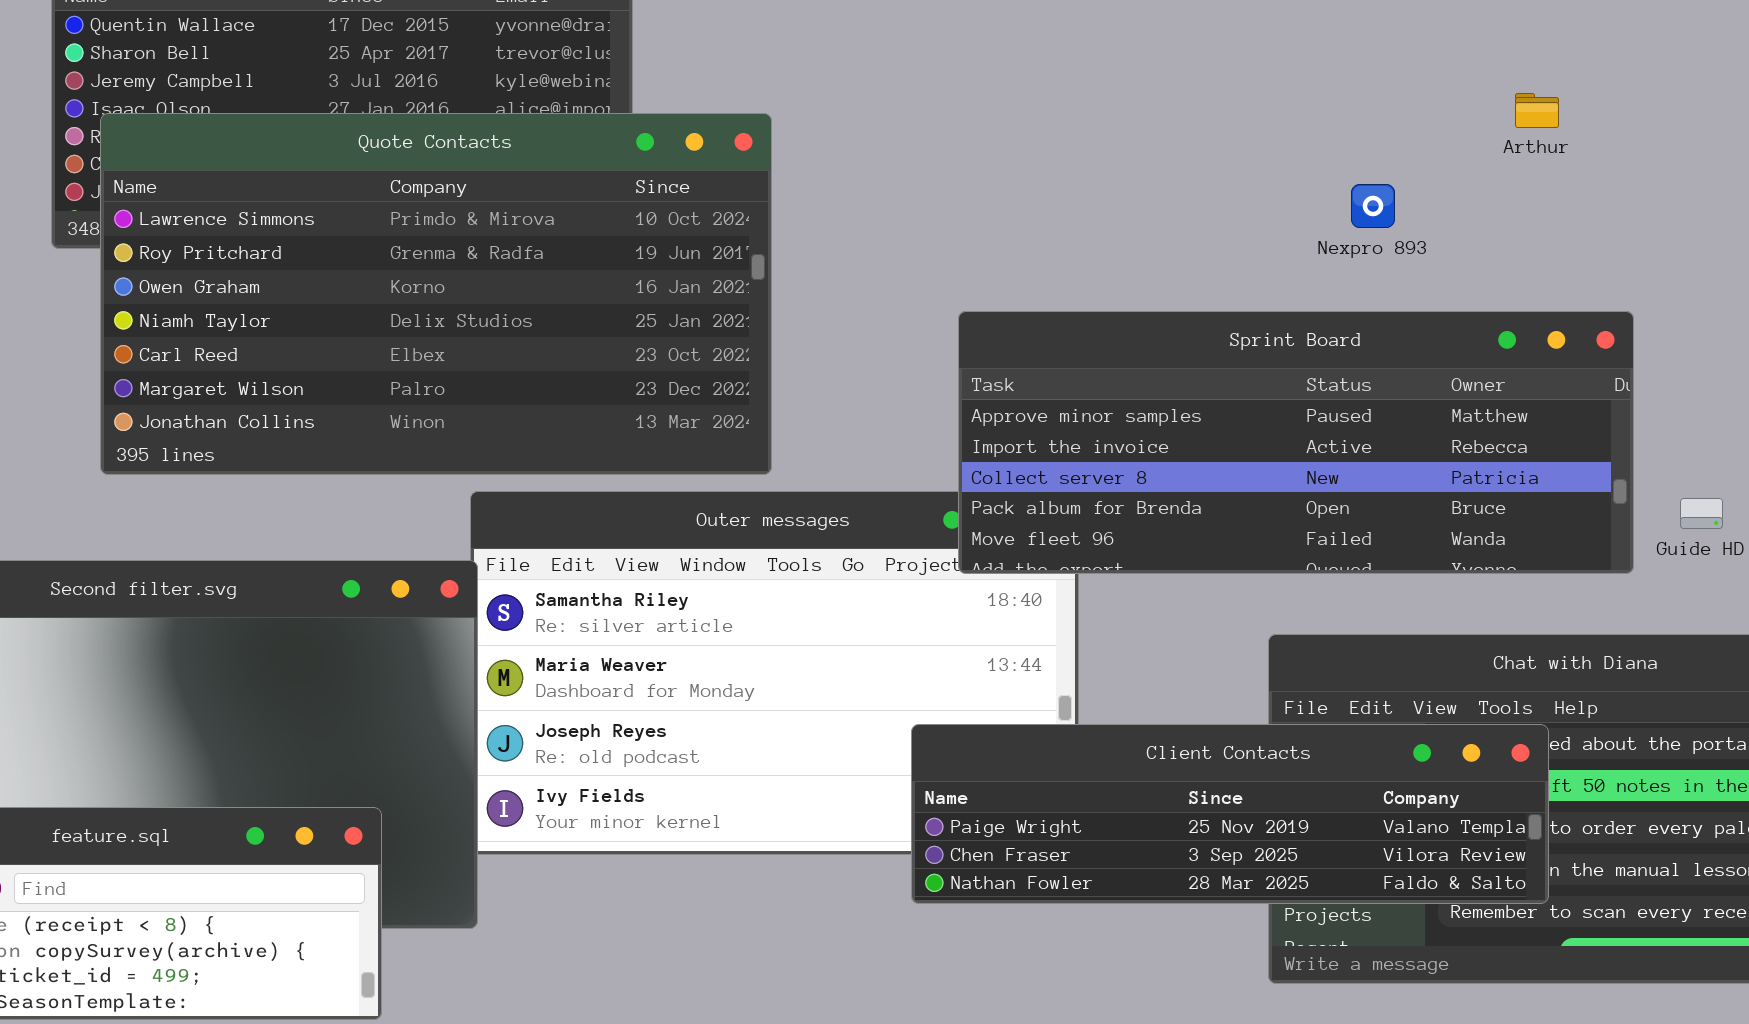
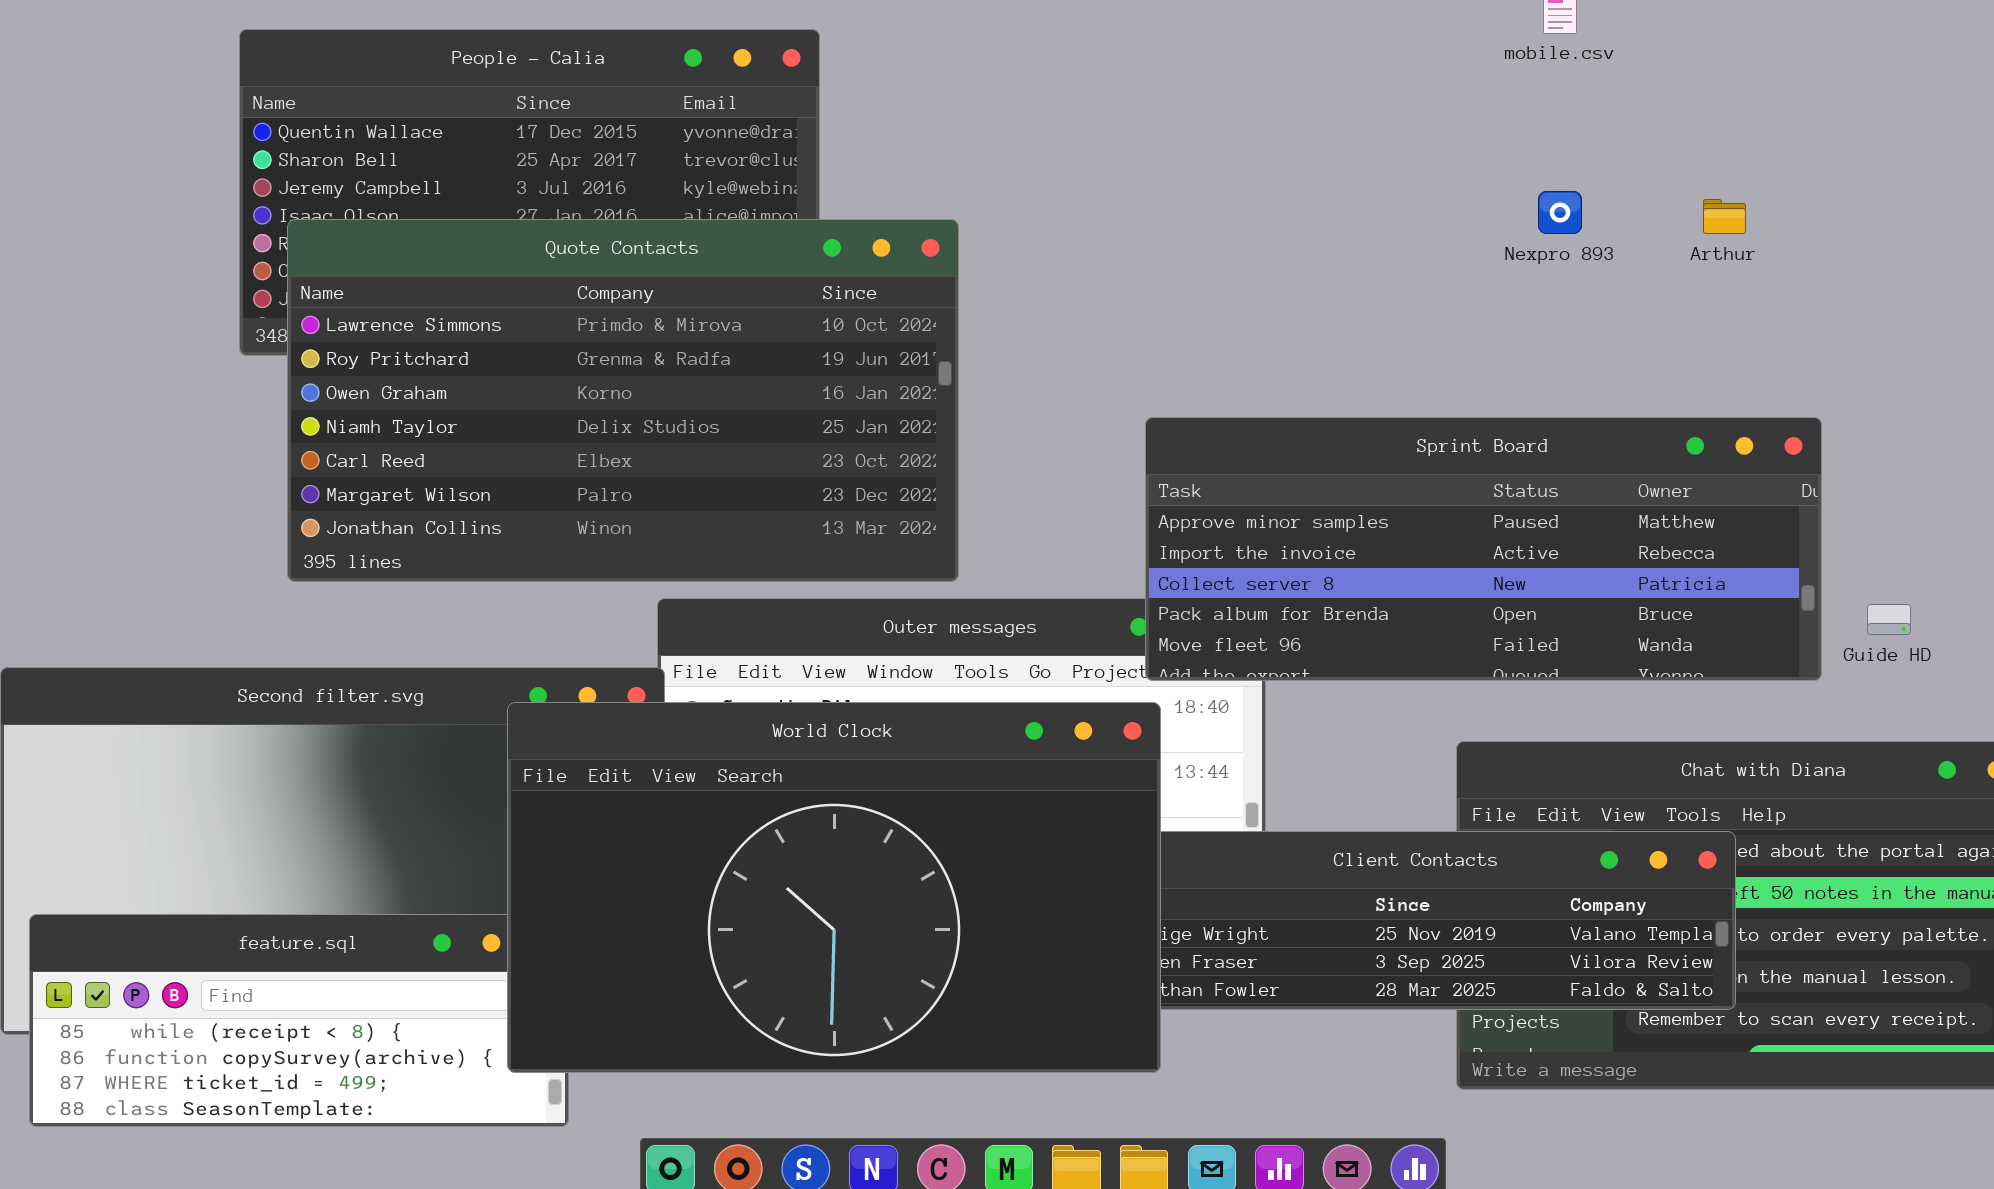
Nexpro 893: [1351,184,1395,228] -> [1538,191,1582,234], moved
World Clock: none -> [507,702,1161,1073], opened

